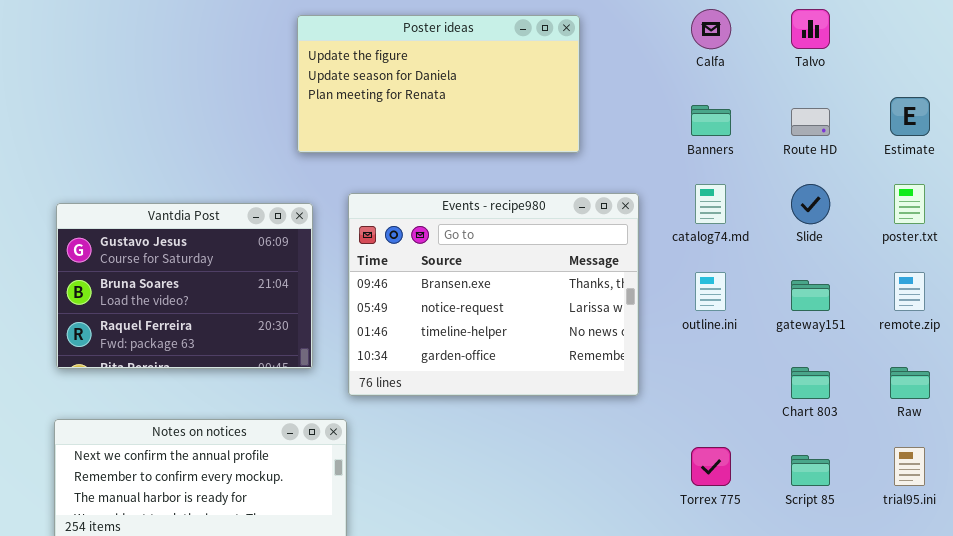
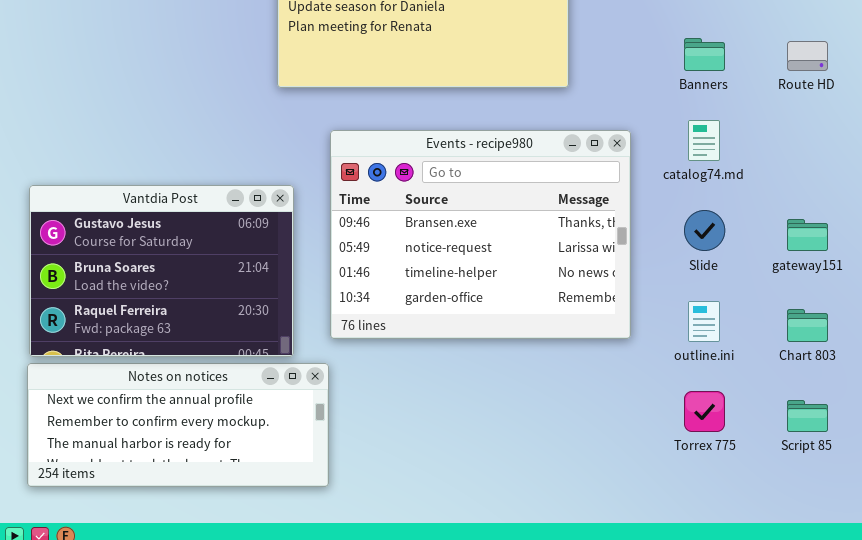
Slide: [791,184,830,224] -> [684,210,725,251], moved
Vantdia Post: [56,203,313,369] -> [29,185,294,357], moved
outline.ini: [695,272,726,311] -> [688,301,720,342], moved

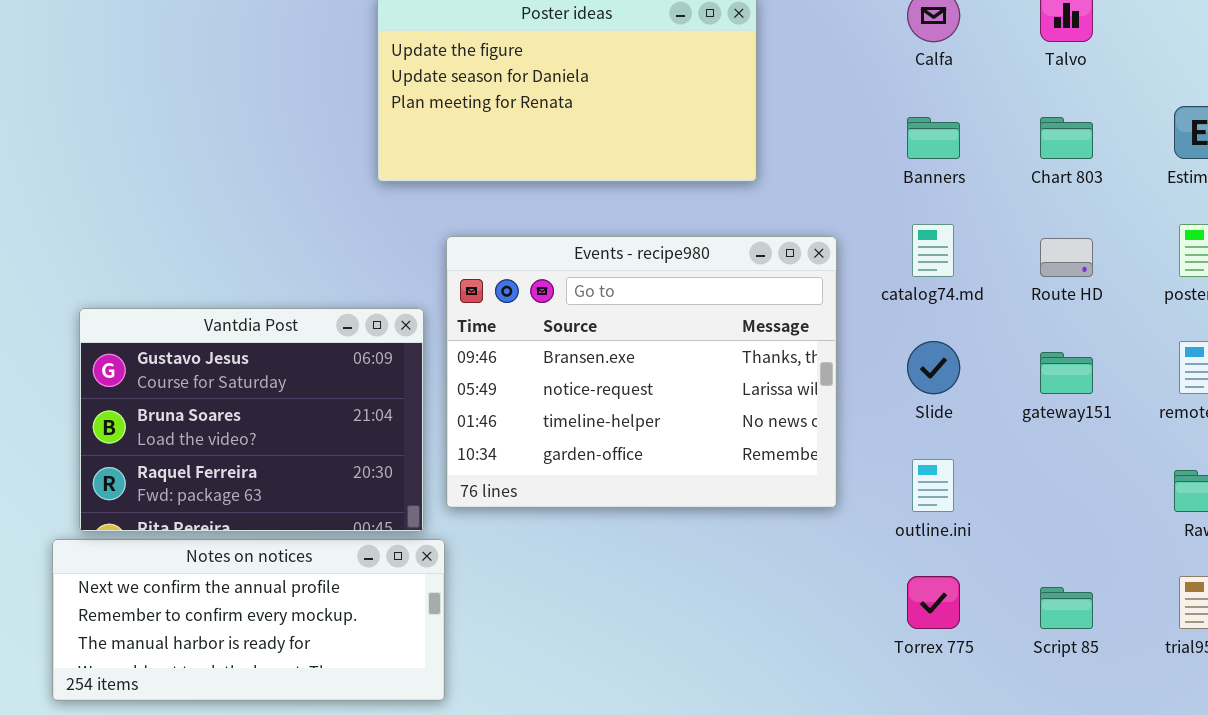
Route HD: [787,41,828,71] -> [1040,238,1093,277], moved
Vantdia Post: [29,185,294,357] -> [79,308,424,532], moved
Chart 803: [787,309,828,342] -> [1040,117,1093,159], moved

